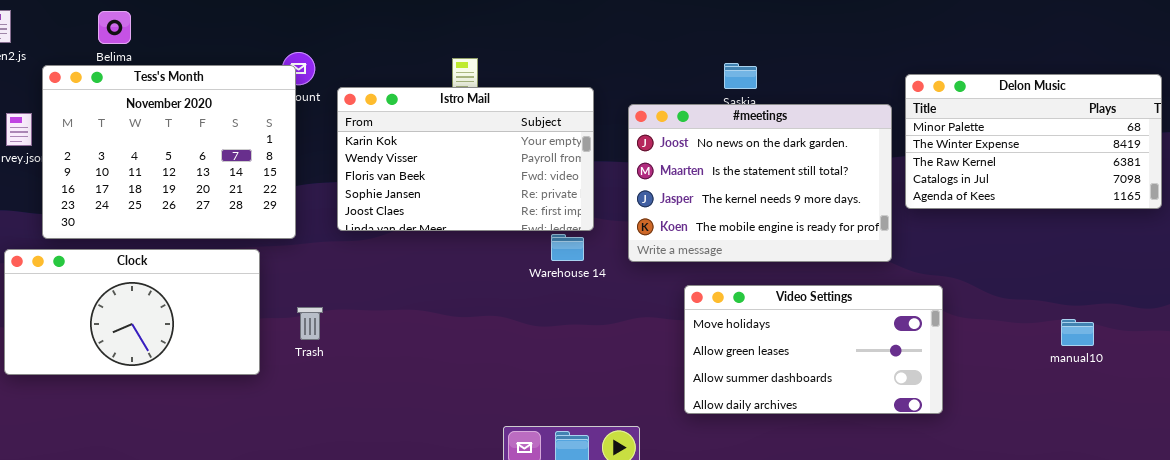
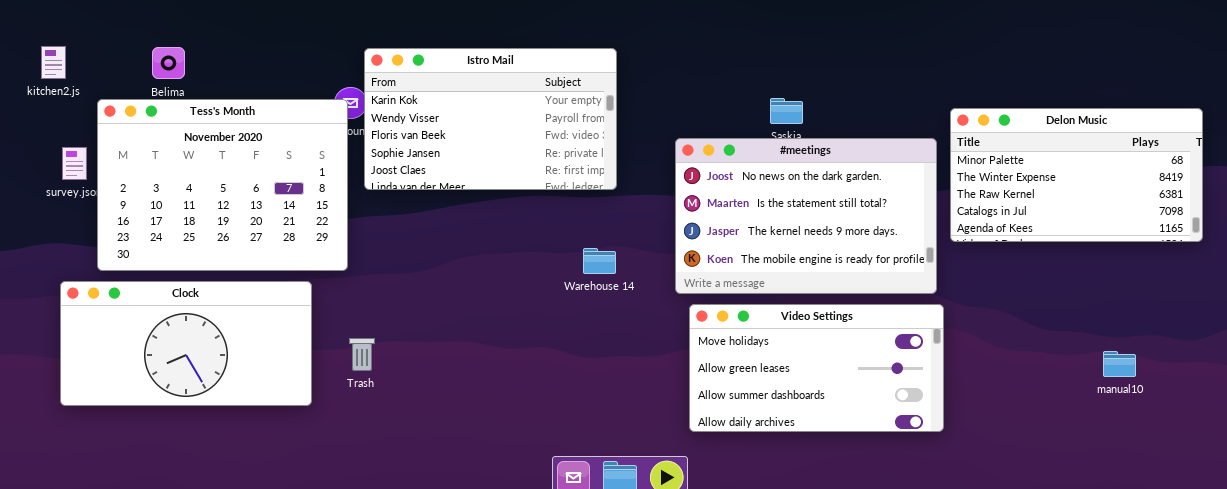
Istro Mail: [337,87,594,231] -> [364,48,617,190], moved
Warehouse 14: [551,234,584,261] -> [583,248,616,274], moved
Video Settings: [684,285,943,414] -> [689,304,944,432], moved

